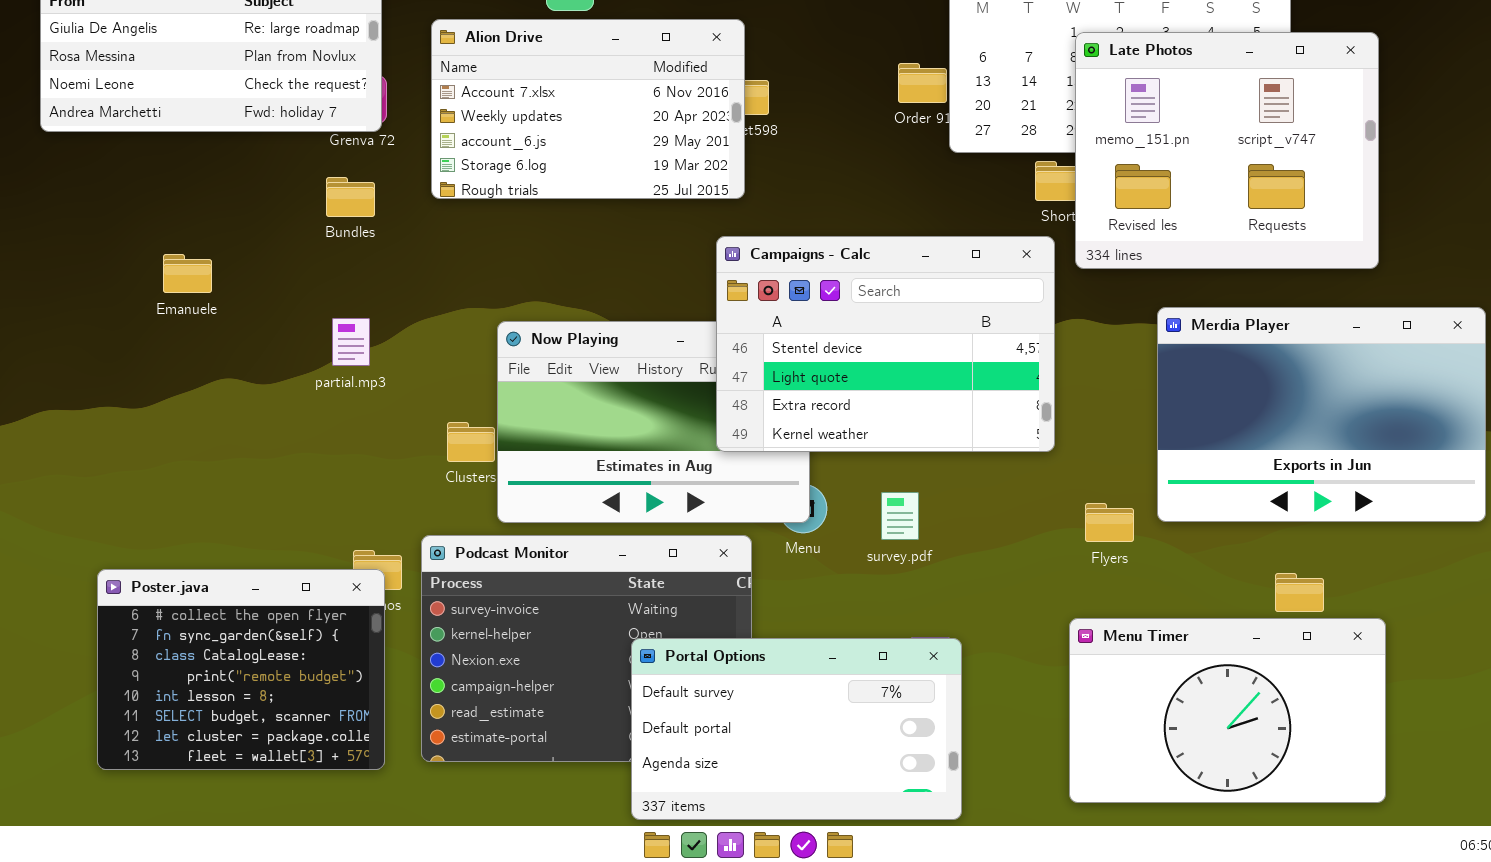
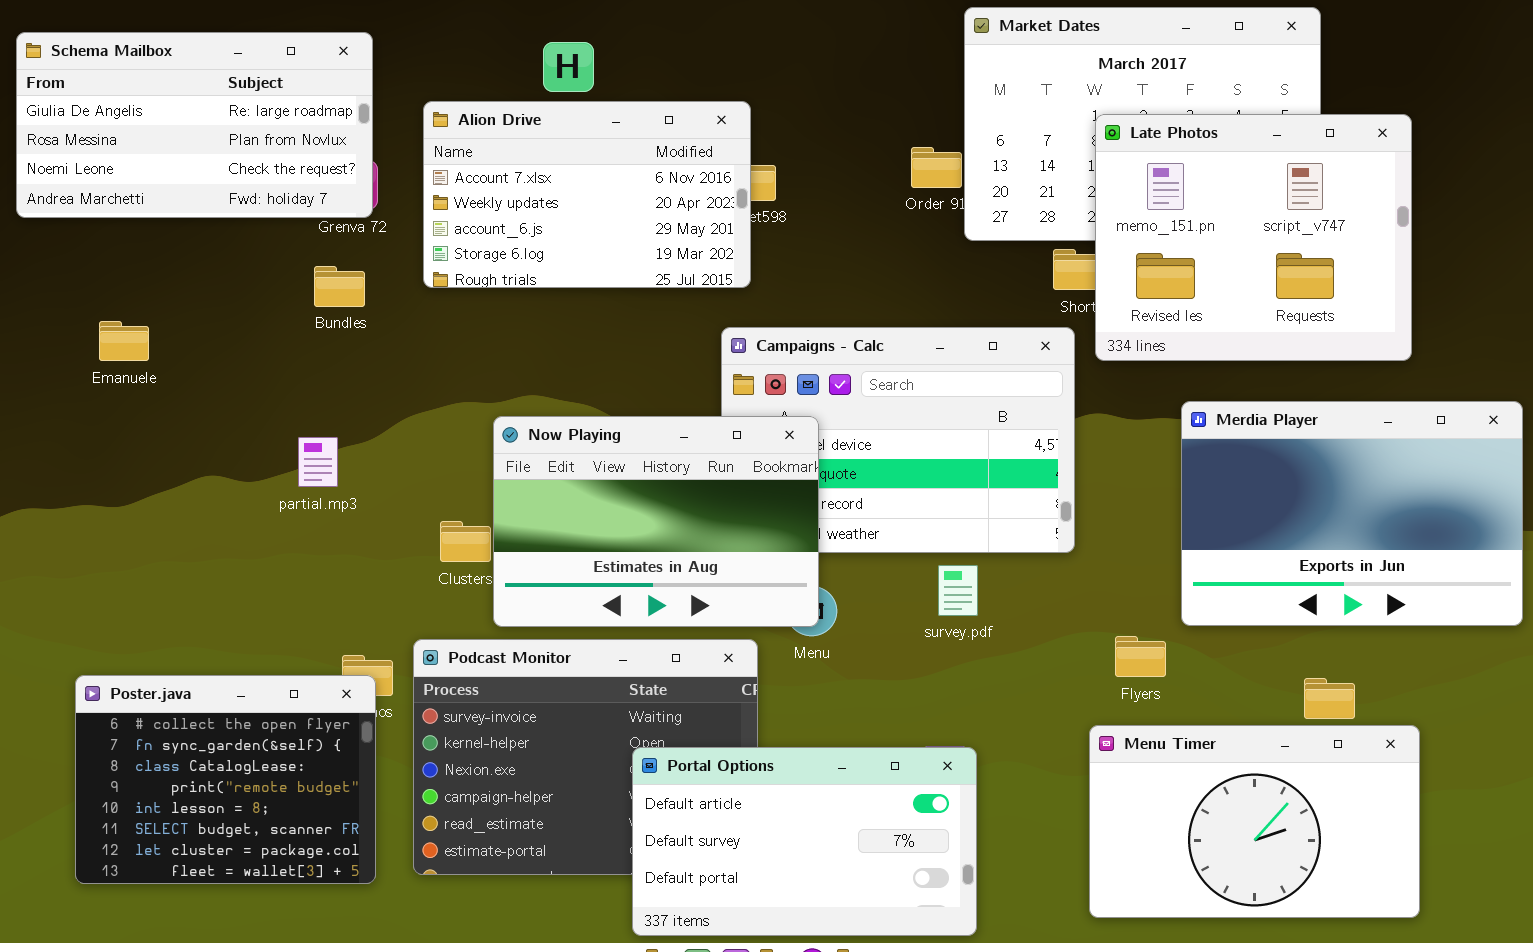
Emanuele: [163,254,212,293] -> [99,321,149,361], moved
partial.mp3: [332,318,370,366] -> [298,437,338,487], moved
Now Playing: [497,321,810,523] -> [493,416,819,627], raised
survey.pdf: [881,492,919,540] -> [938,565,978,616], moved
Flyers: [1085,503,1134,542] -> [1115,636,1166,677], moved
Portal Options: [631,638,962,820] -> [632,747,977,936], scrolled up 1 row

